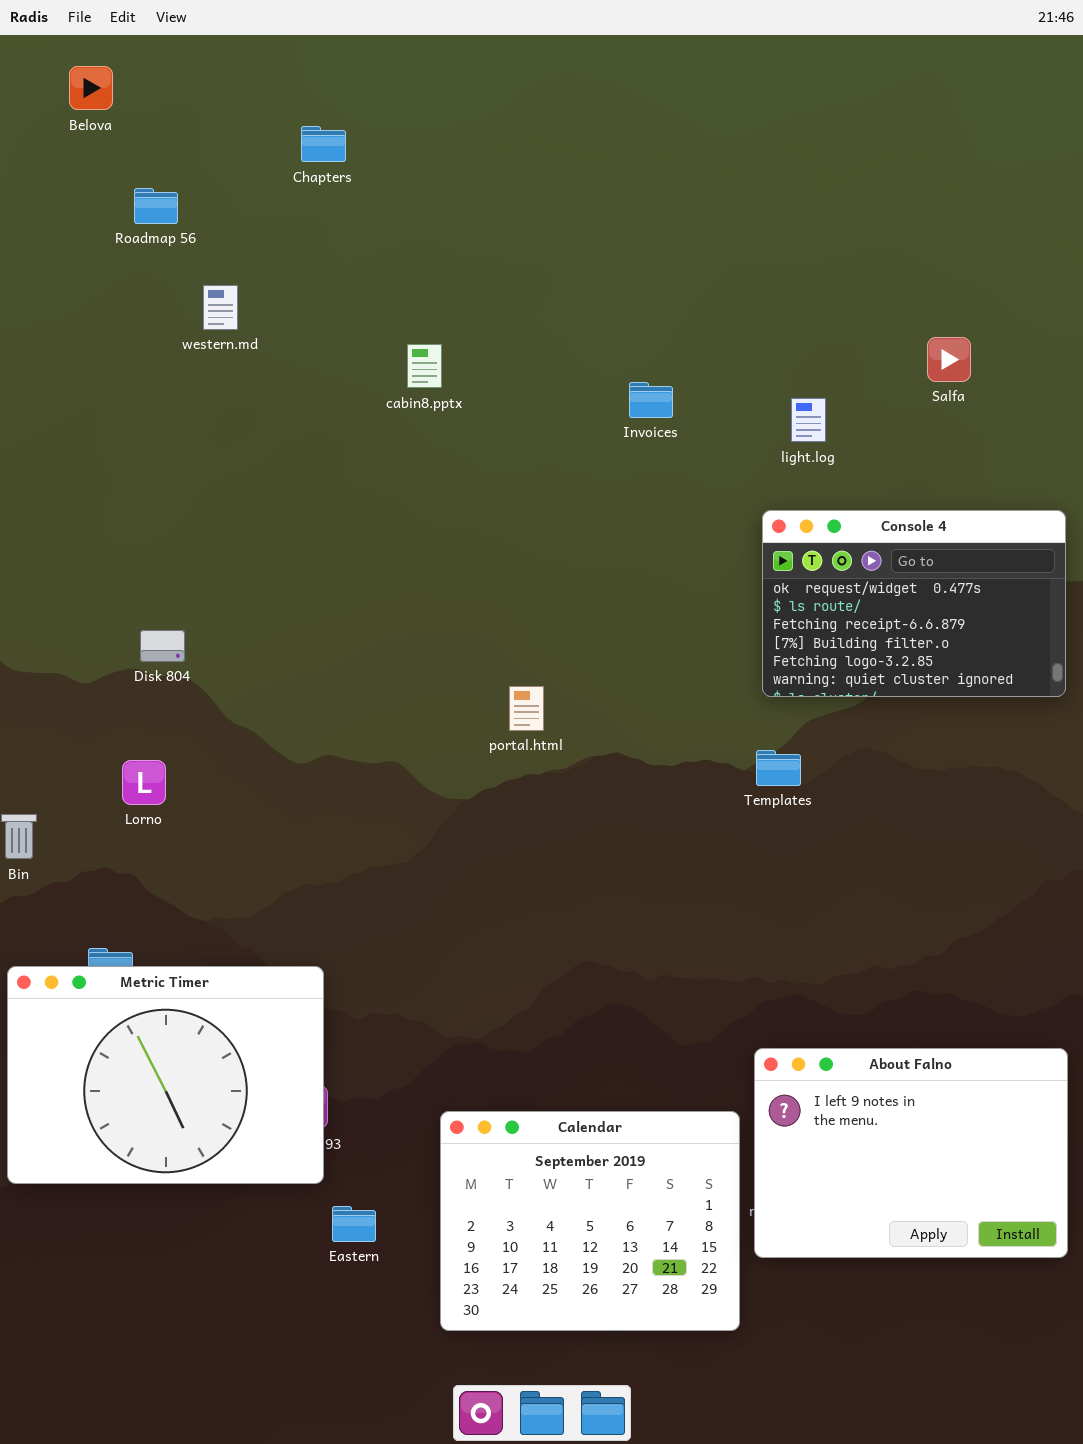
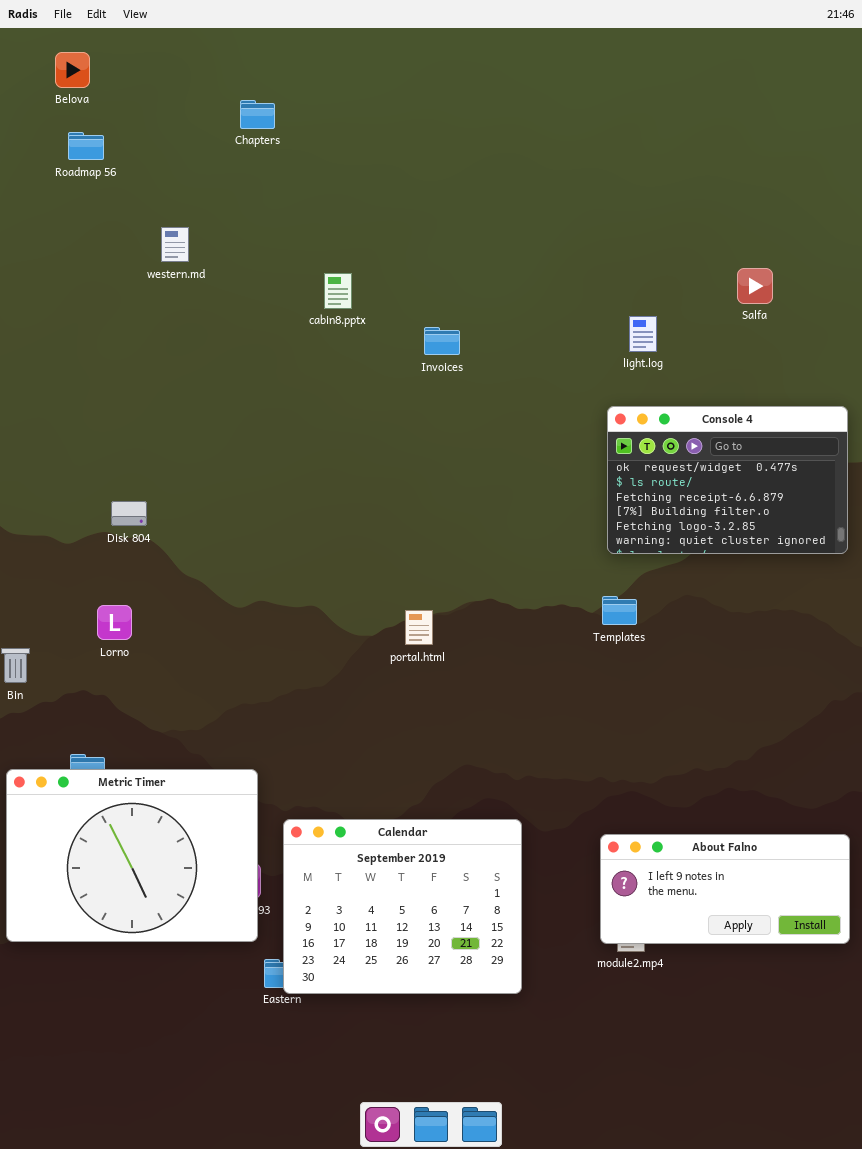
Roadmap 56: [134,188,178,224] -> [68,132,104,160], moved
Invoices: [629,382,673,418] -> [424,327,460,355], moved
portal.html: [509,686,544,731] -> [405,610,433,645], moved
About Falno: [754,1048,1068,1258] -> [600,834,850,944], resized
Calendar: [440,1111,740,1331] -> [283,819,522,994], moved

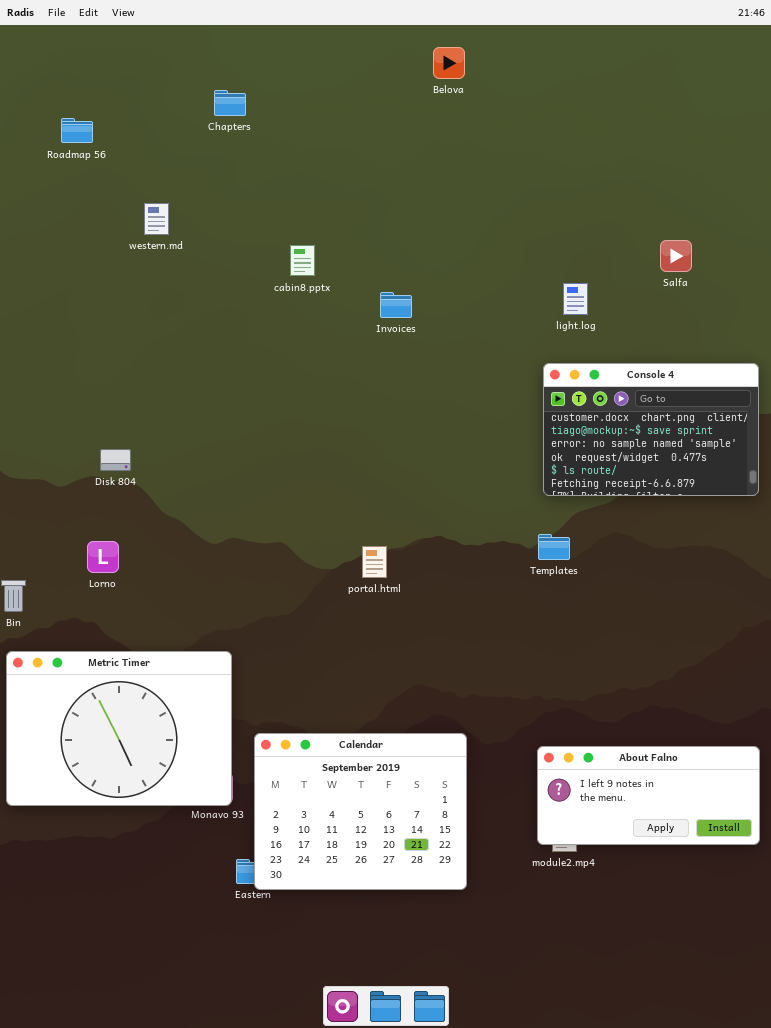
Belova: [55,52,90,88] -> [433,47,465,79], moved
Console 4: [607,406,848,554] -> [543,363,759,496], scrolled up 3 rows
Metric Timer: [6,769,258,942] -> [6,651,232,806], moved

